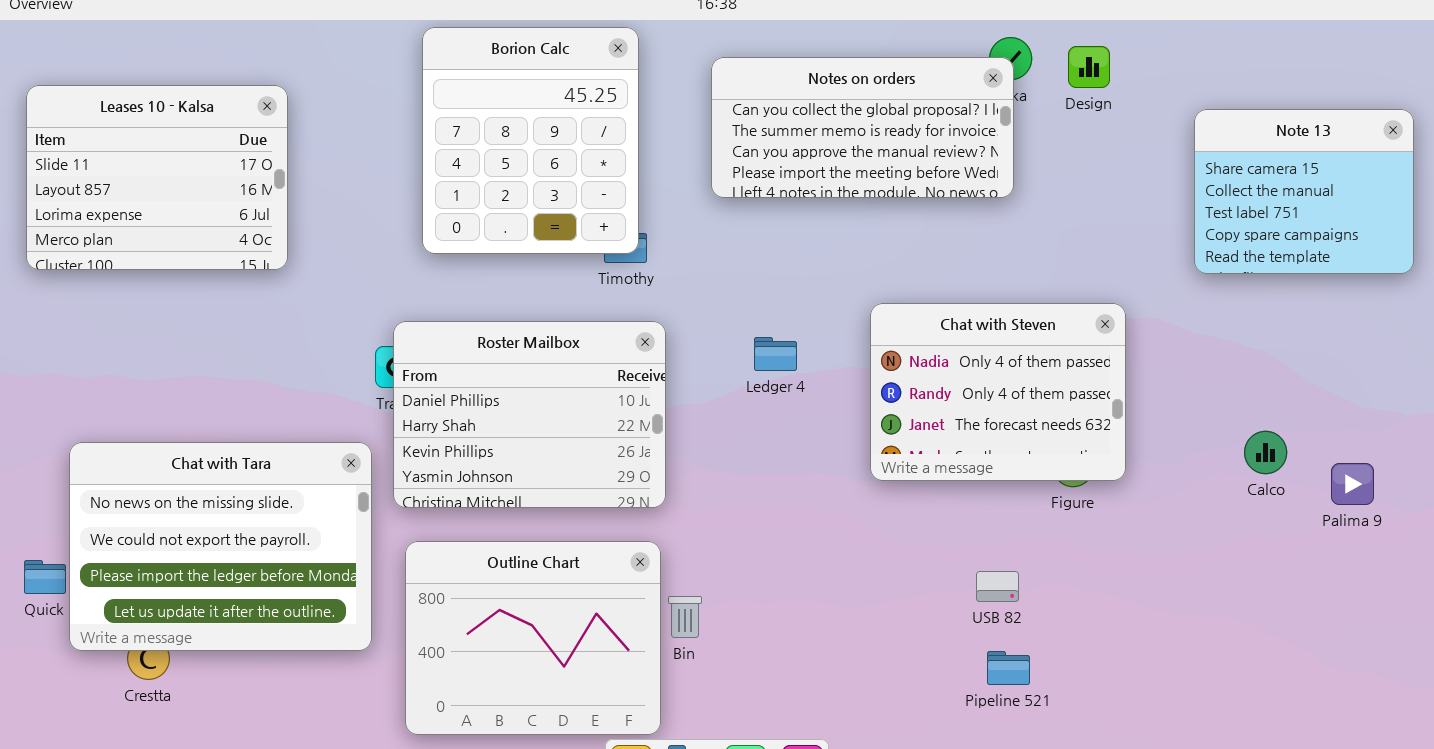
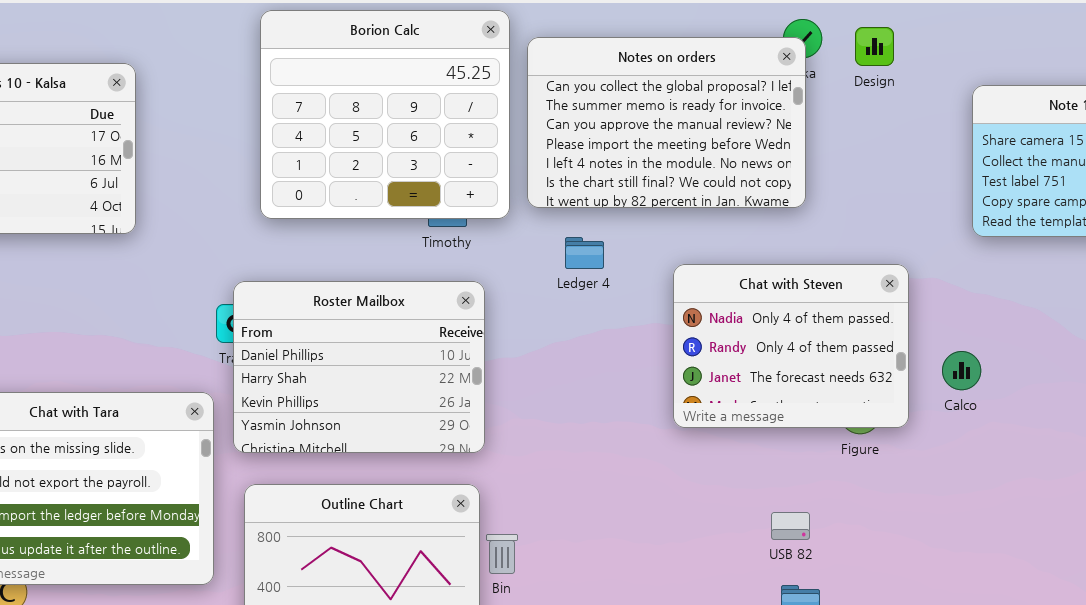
Borion Calc: [422,27,639,254] -> [260,10,510,219], resized
Notes on orders: [711,57,1014,198] -> [527,37,806,208], resized
Ledger 4: [754,337,797,371] -> [565,237,604,269], moved
Calco: [1244,431,1287,474] -> [942,351,981,390], moved

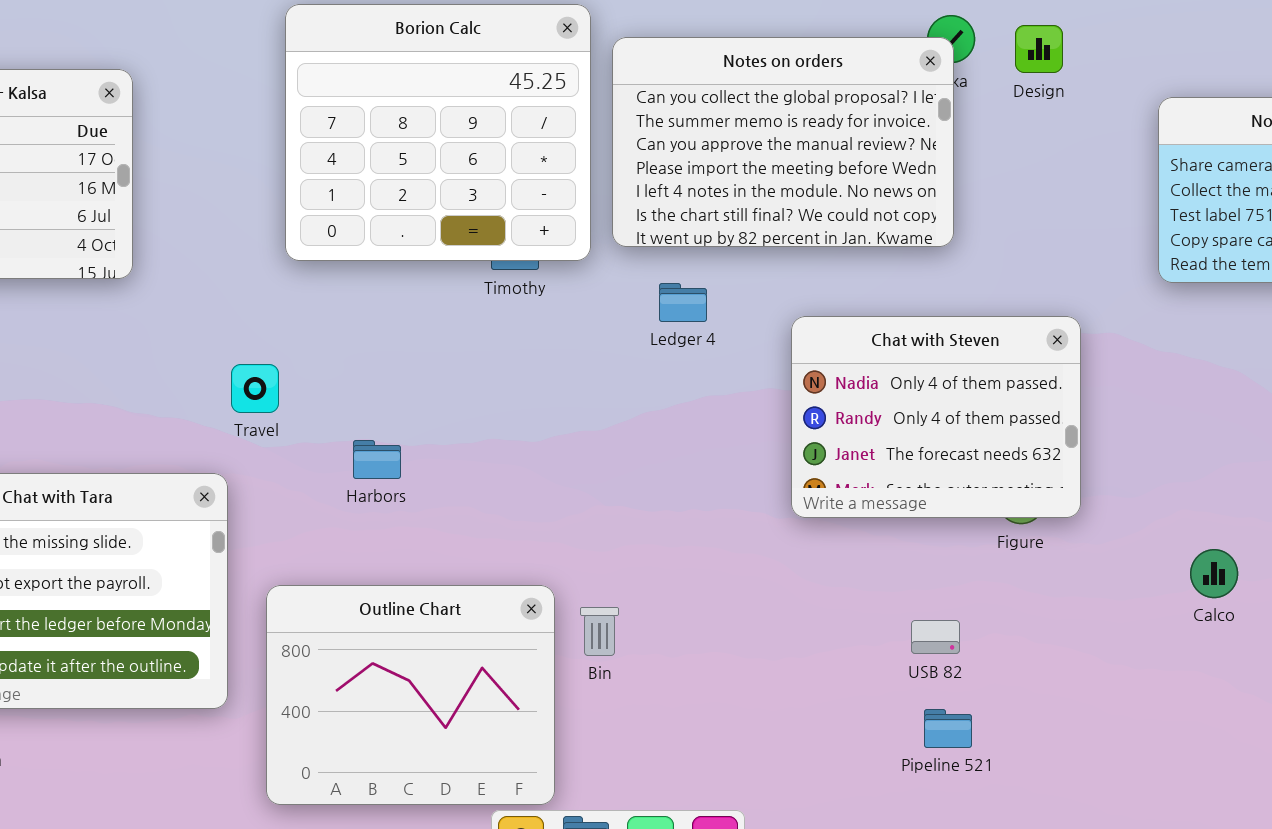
Roster Mailbox: [233,281,485,453] -> none, closed
Calco: [942,351,981,390] -> [1190,549,1238,598], moved
Bin: [486,534,518,574] -> [580,607,619,656], moved

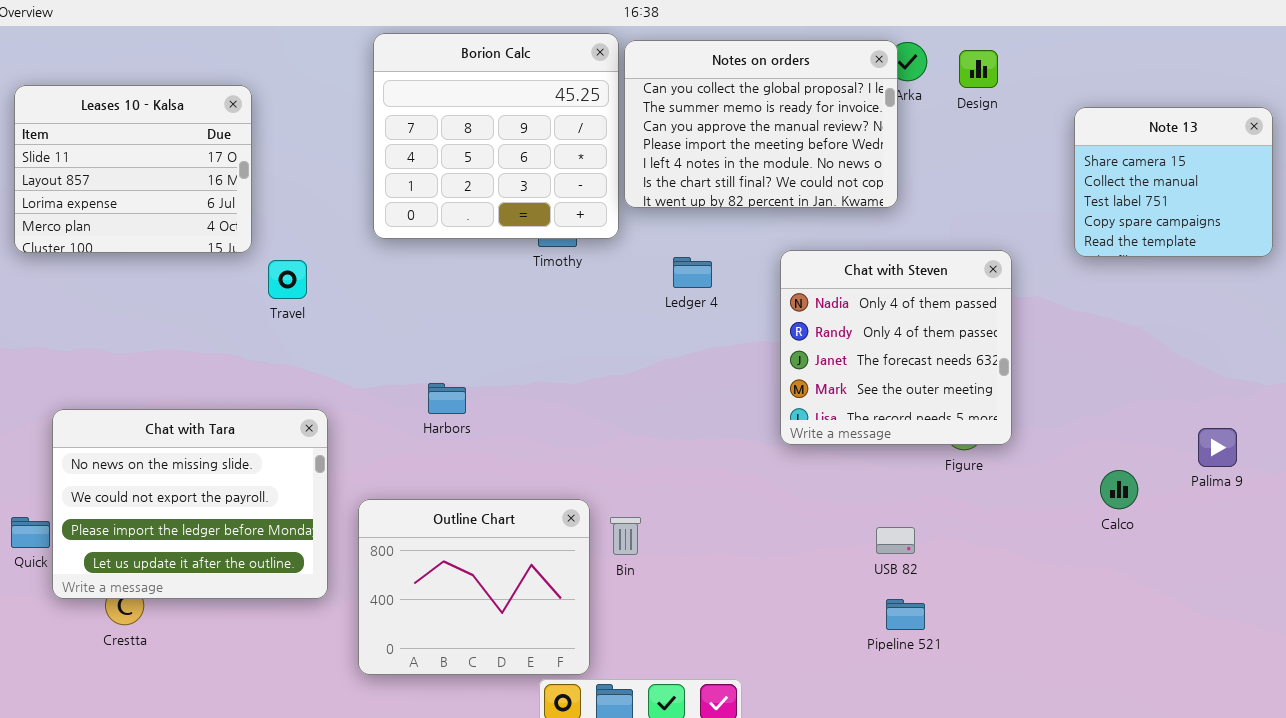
Notes on orders: [612,37,954,247] -> [624,40,898,208], moved
Chat with Steven: [791,316,1081,518] -> [780,250,1012,445], resized
Travel: [231,364,279,413] -> [268,260,307,299], moved

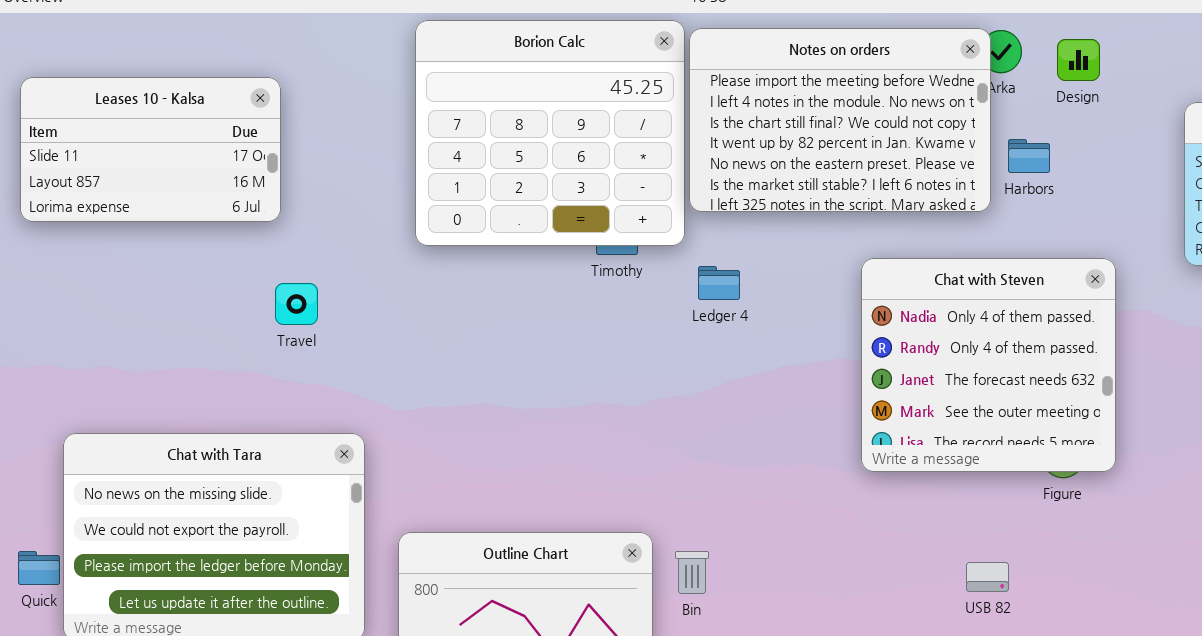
Notes on orders: [624,40,898,208] -> [689,28,991,212], scrolled down 3 rows
Leases 10 - Kalsa: [14,85,252,253] -> [20,77,281,222], resized
Ledger 4: [673,257,712,288] -> [698,266,740,300], moved
Travel: [268,260,307,299] -> [275,283,318,325], moved
Harbors: [428,383,466,414] -> [1008,139,1050,173], moved

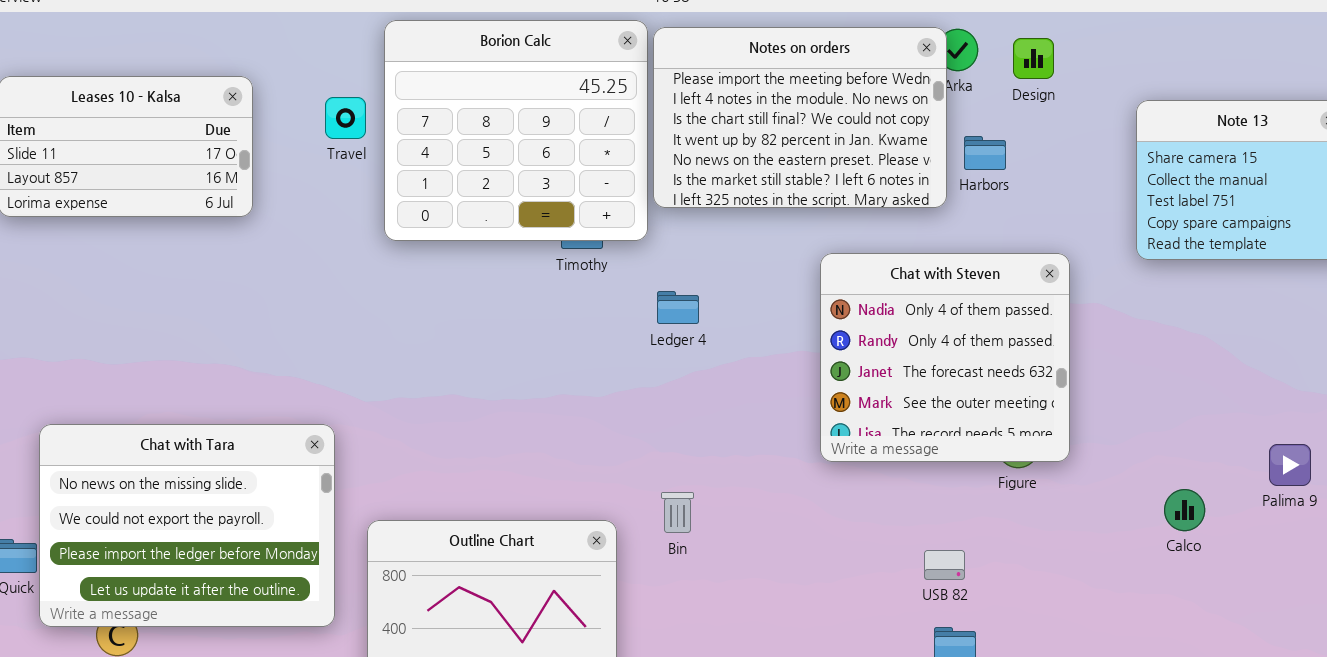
Ledger 4: [698,266,740,300] -> [657,291,699,324], moved
Travel: [275,283,318,325] -> [325,97,366,139], moved
Bin: [675,551,709,594] -> [661,492,694,533], moved

